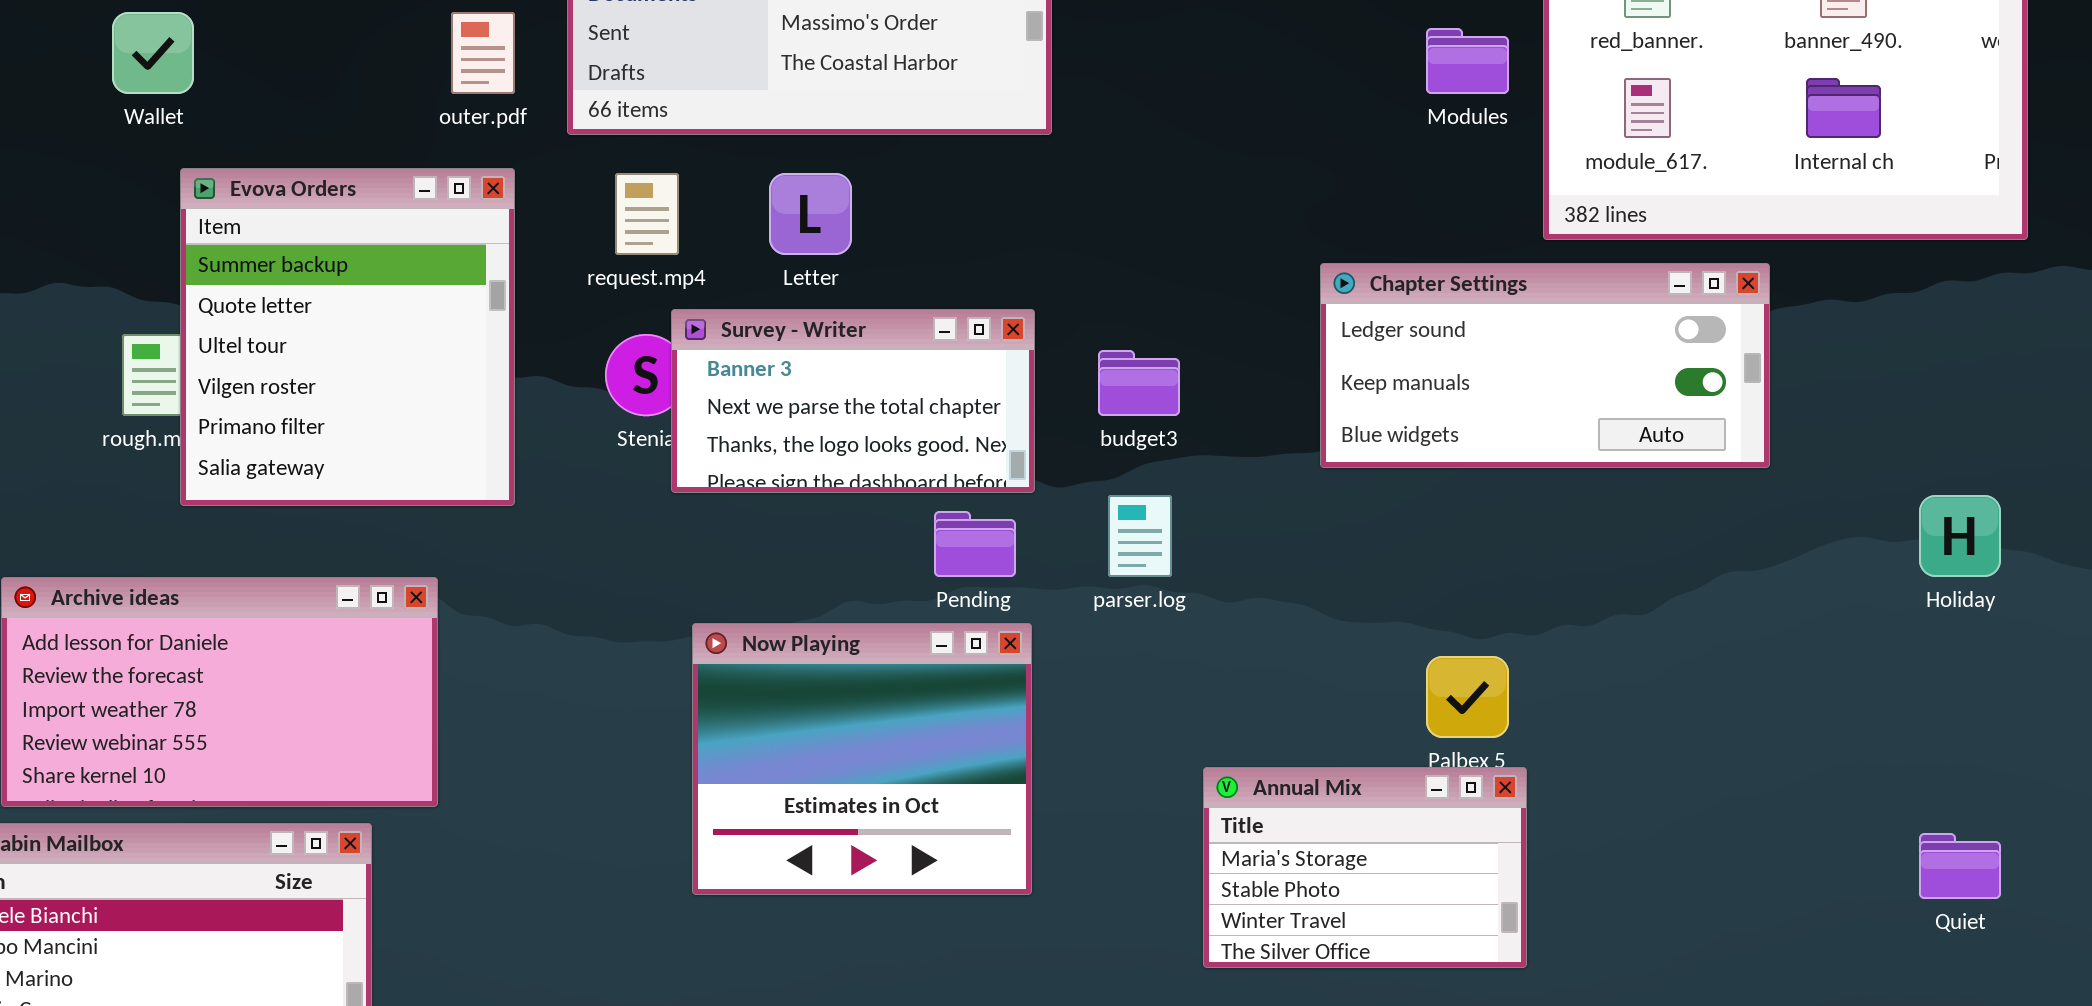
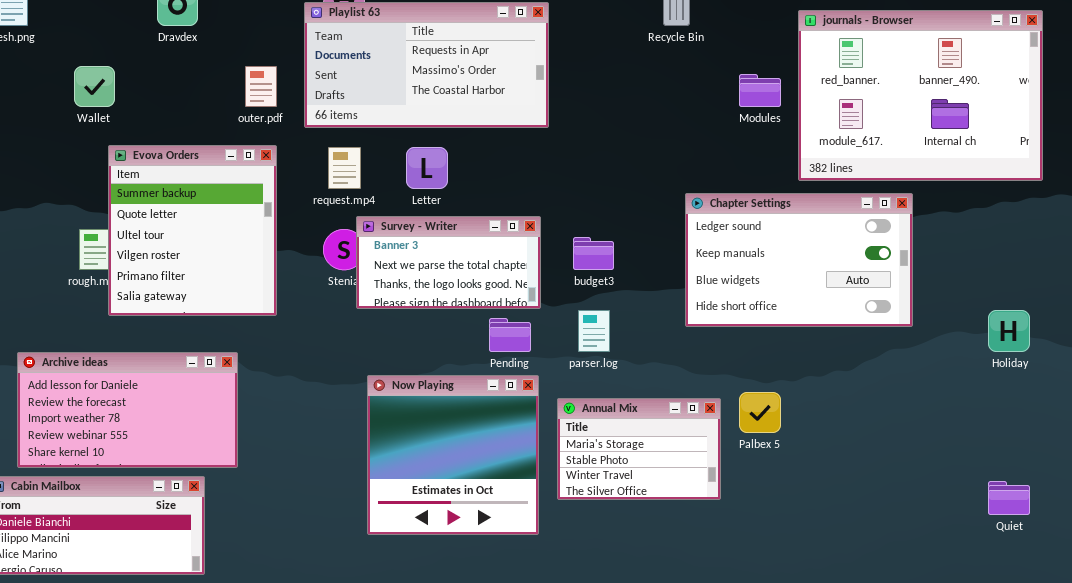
Chapter Settings: [1320,263,1770,468] -> [685,193,913,327], resized
Now Playing: [692,623,1032,895] -> [367,375,539,535], resized
Annual Mix: [1203,767,1527,968] -> [557,398,721,500], moved

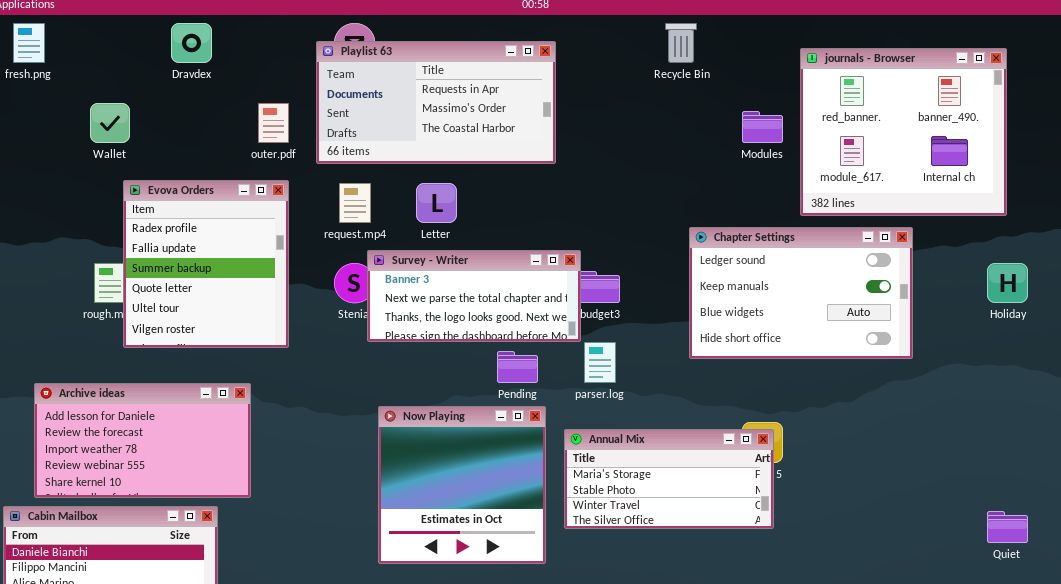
journals - Browser: [798,10,1043,181] -> [800,48,1007,216], resized
Evova Orders: [108,145,277,316] -> [123,180,289,348], scrolled up 2 rows
Survey - Writer: [356,216,541,309] -> [367,250,581,342], resized
Holiday: [988,310,1030,352] -> [987,263,1028,303], moved
Annual Mix: [557,398,721,500] -> [564,429,774,529], resized

